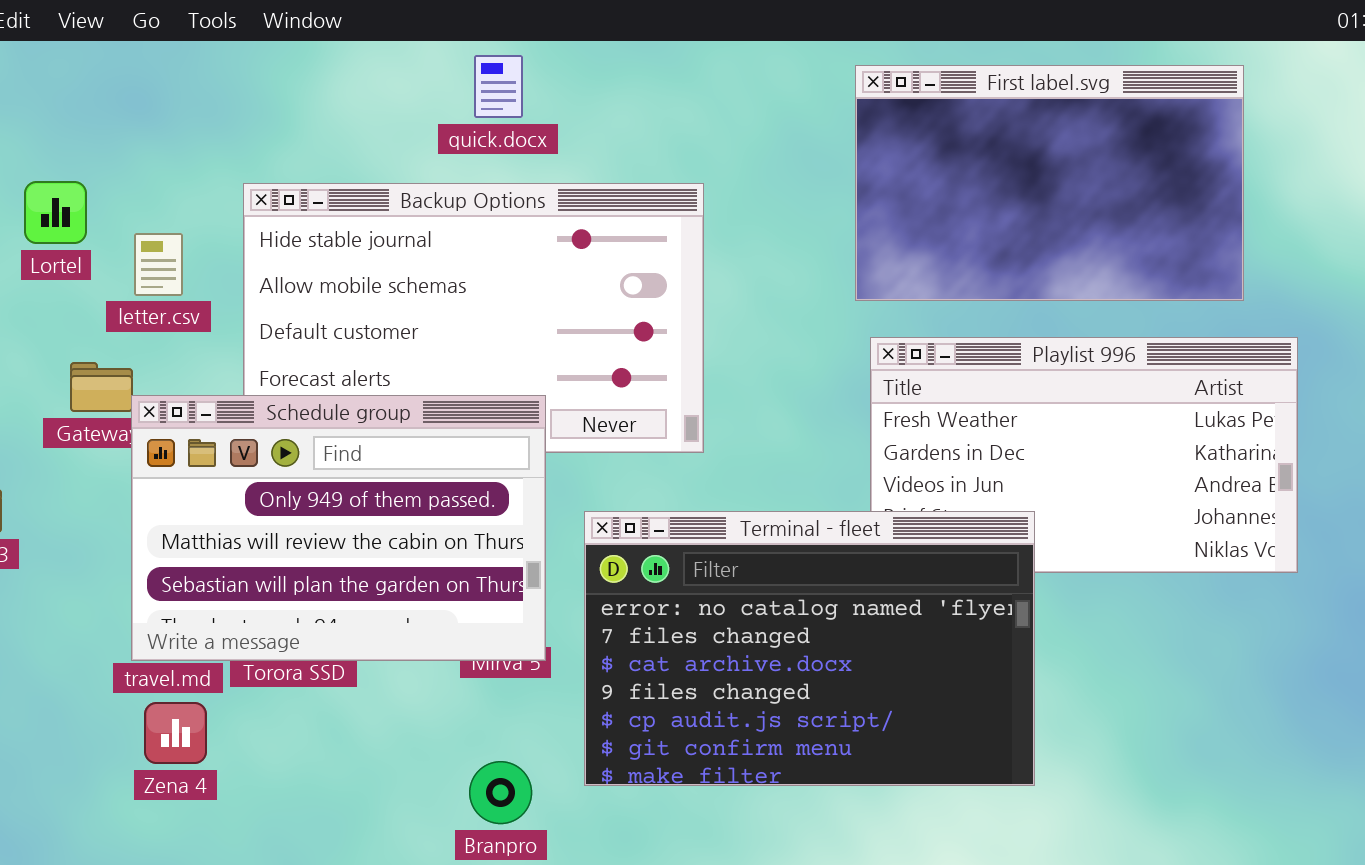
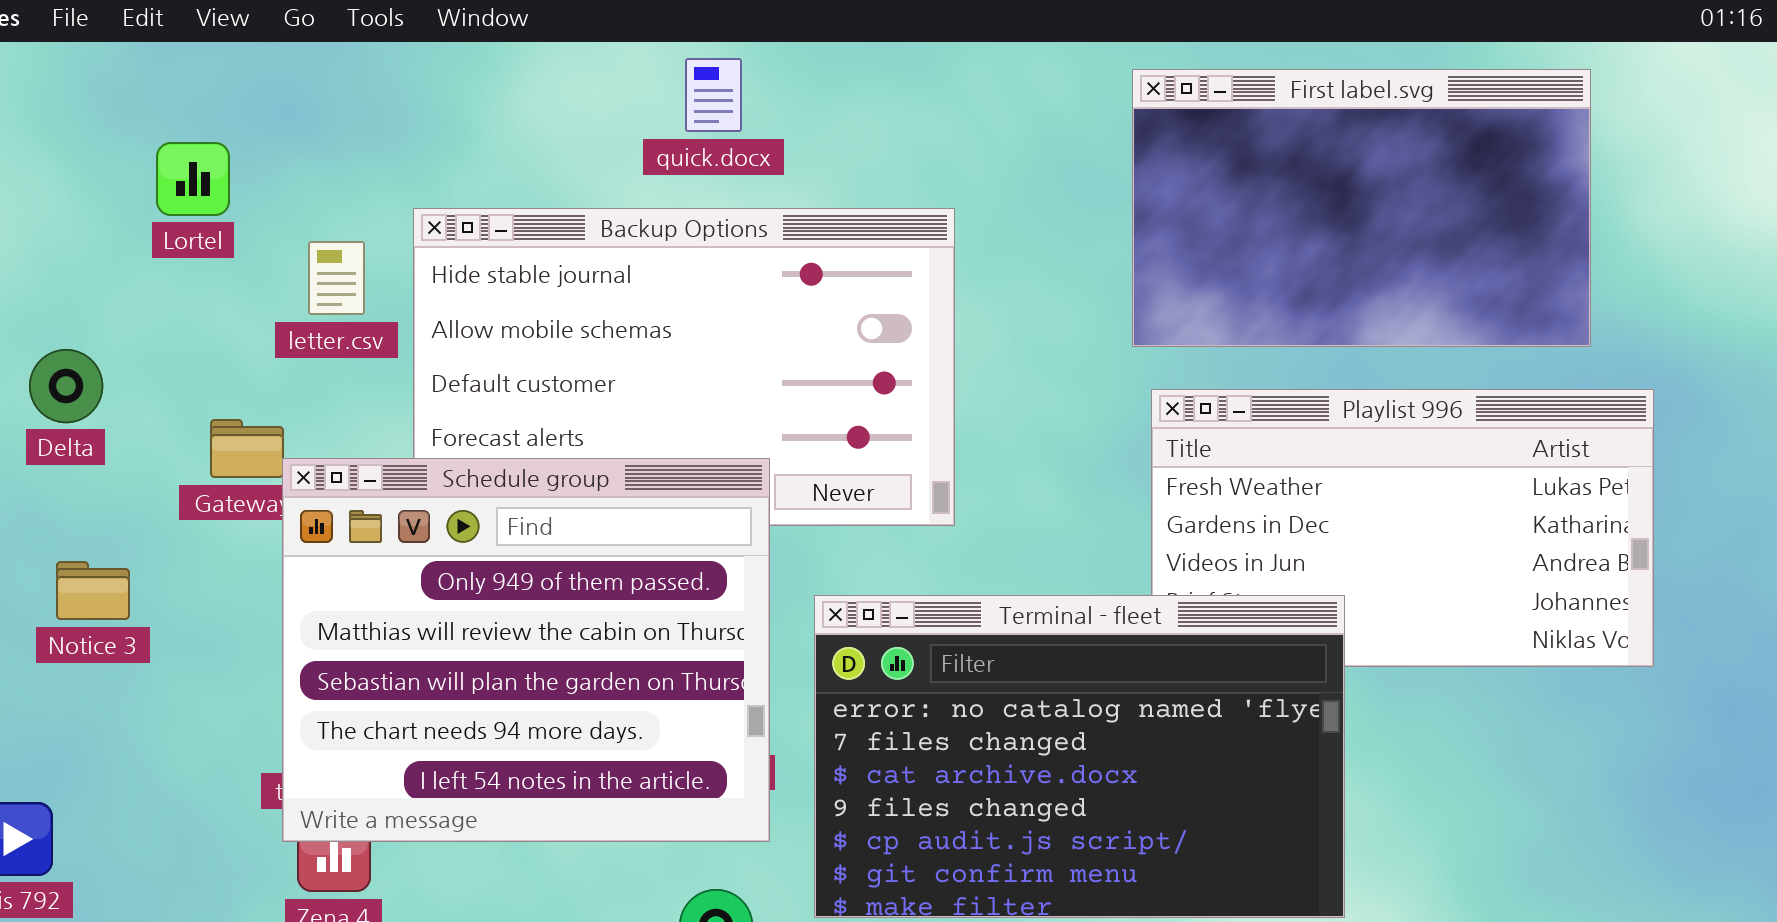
Lortel: [24,181,87,244] -> [156,142,230,216], moved
letter.csv: [134,233,183,296] -> [308,241,365,315], moved
Schedule group: [131,395,546,661] -> [282,458,770,842], resized

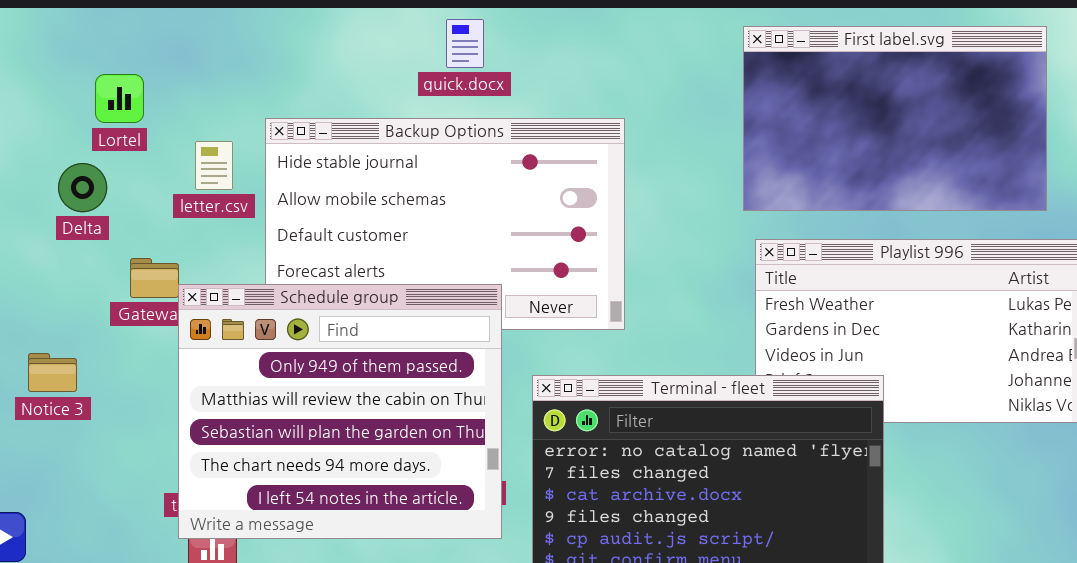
Delta: [29,349,103,423] -> [58,163,107,212], moved

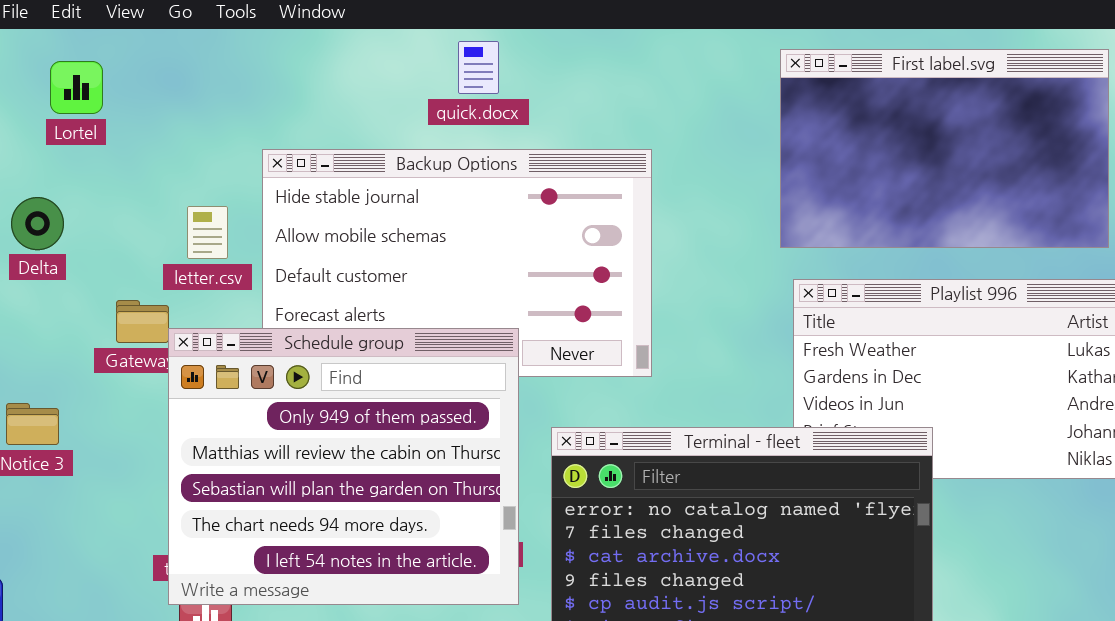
Lortel: [95,74,144,123] -> [50,61,103,114], moved
letter.csv: [195,141,233,190] -> [187,206,228,259], moved
Delta: [58,163,107,212] -> [11,197,64,250], moved

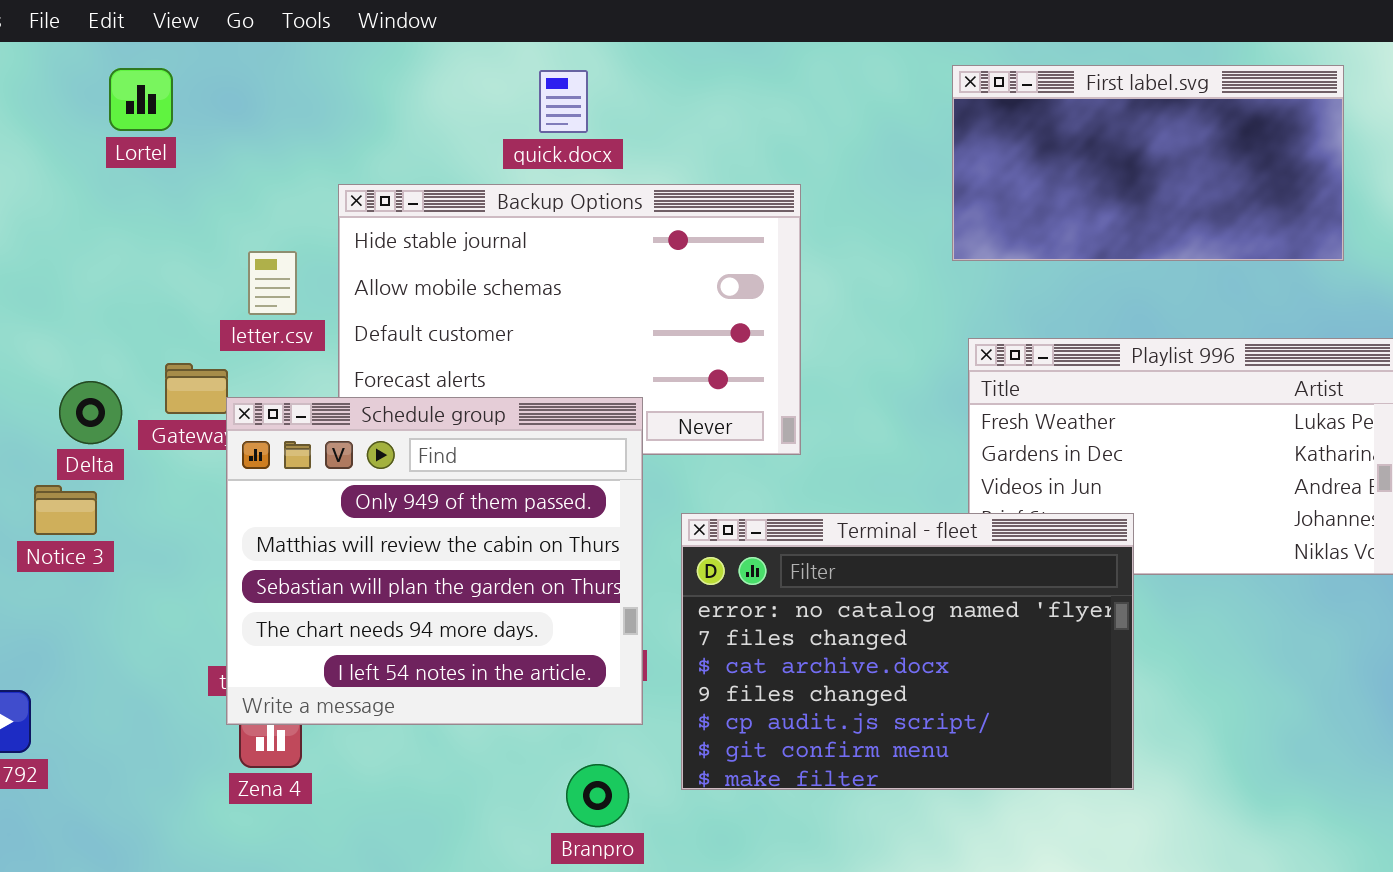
quick.docx: [458,41,499,94] -> [539,70,588,133], moved
First label.svg: [780,49,1109,248] -> [952,65,1344,261], resized
Lortel: [50,61,103,114] -> [109,68,173,131], moved
Delta: [11,197,64,250] -> [59,381,122,444], moved

